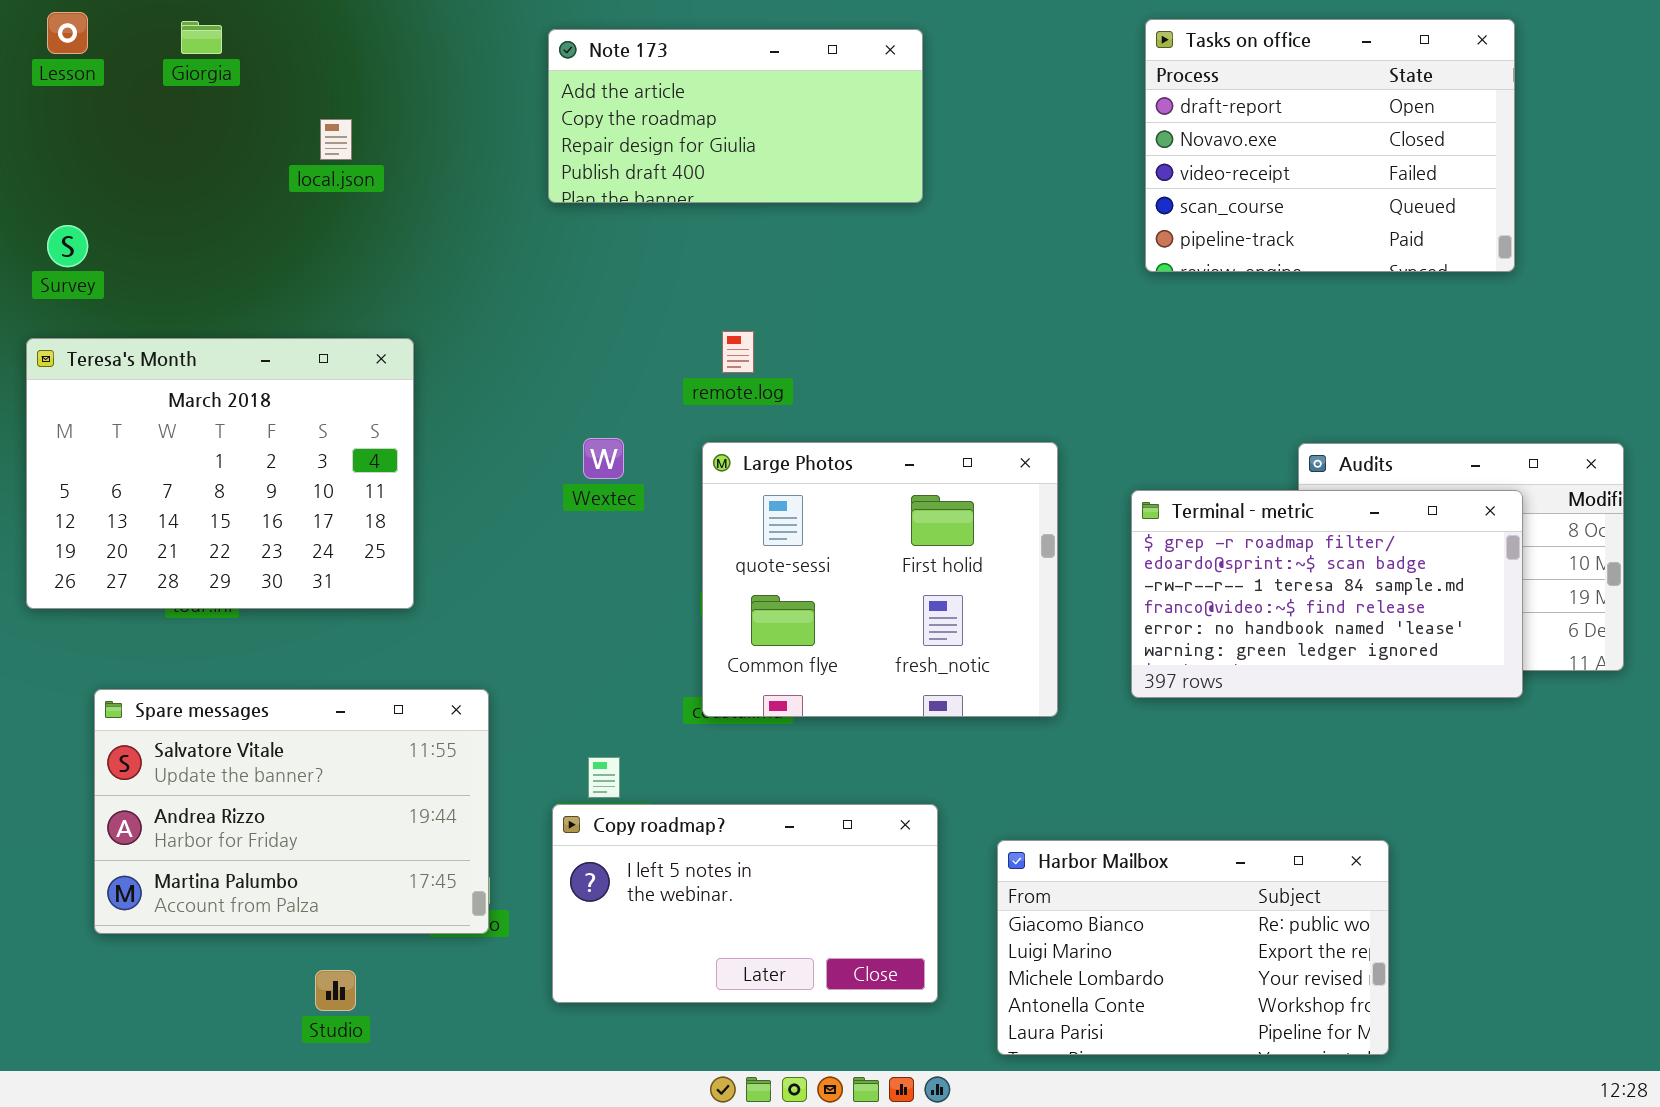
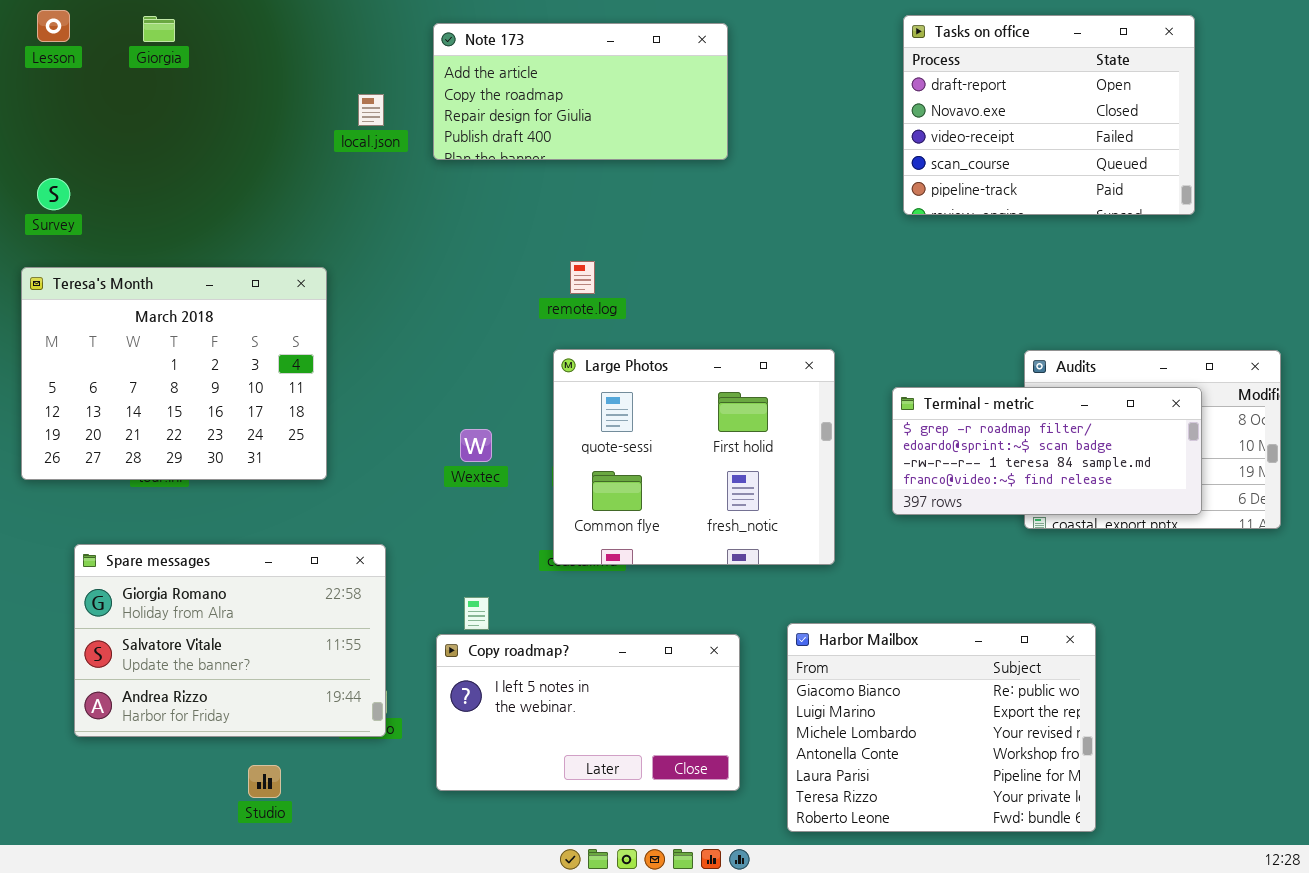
local.json: [320,119,352,160] -> [358,94,384,126], moved
Wextec: [583,438,624,479] -> [460,429,492,462], moved
Terminal - metric: [1131,490,1523,698] -> [892,387,1202,515], resized
Spare messages: [94,689,489,934] -> [74,544,386,737], scrolled up 1 row
Harbor Mailbox: [997,840,1389,1055] -> [787,623,1096,832], resized

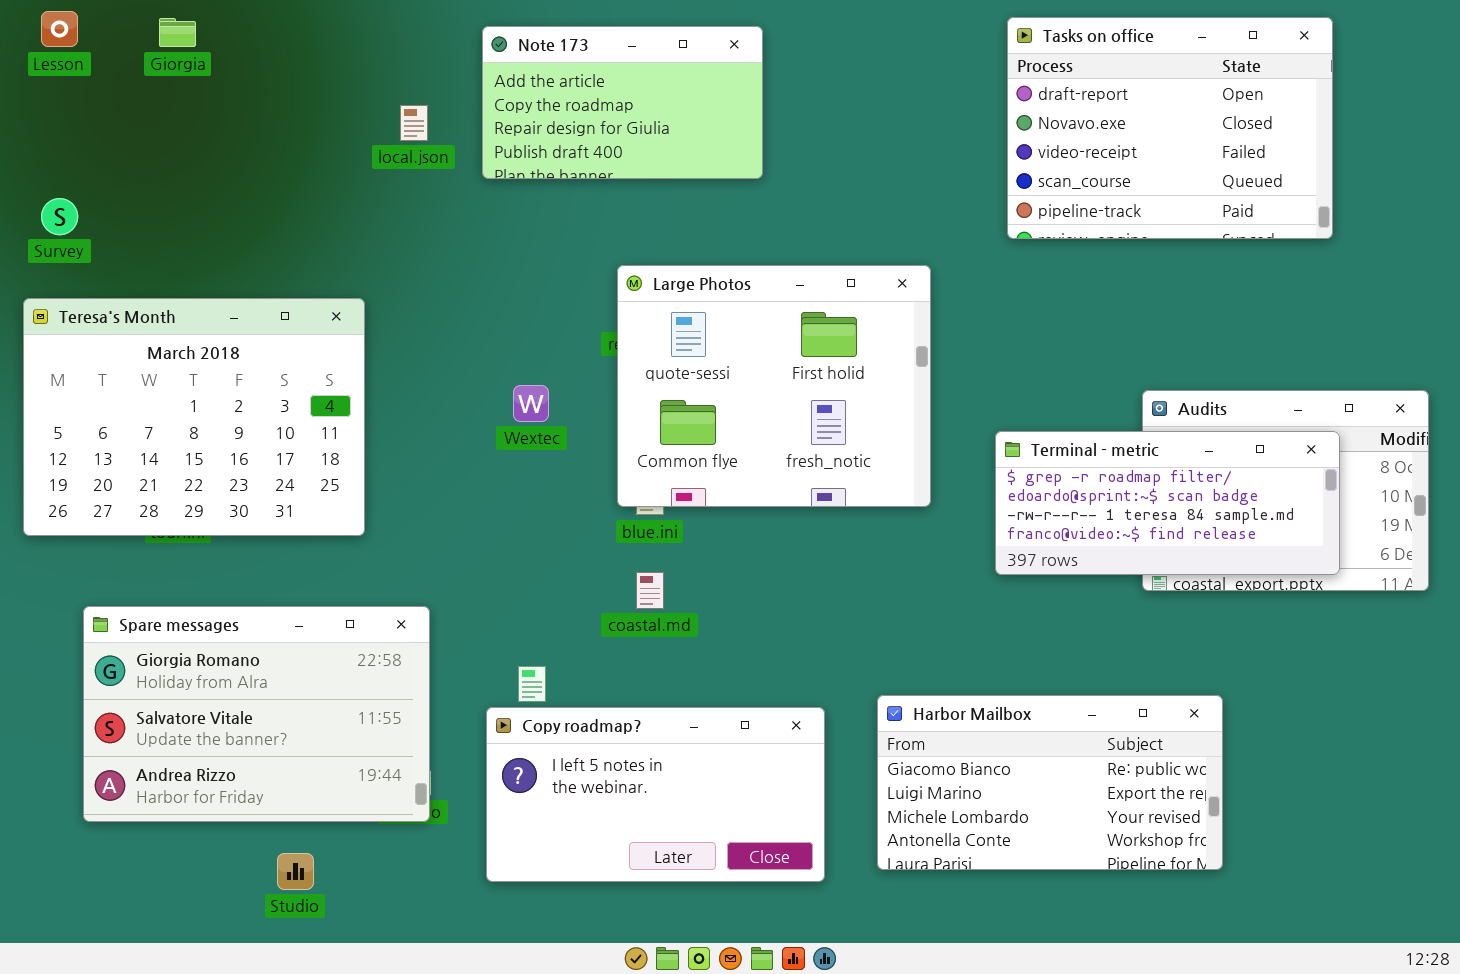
Note 173: [433,23,728,160] -> [482,26,763,179], resized
Large Photos: [553,349,835,565] -> [617,265,931,507], moved
Wextec: [460,429,492,462] -> [513,385,549,422], moved
Harbor Mailbox: [787,623,1096,832] -> [877,695,1223,870], resized

